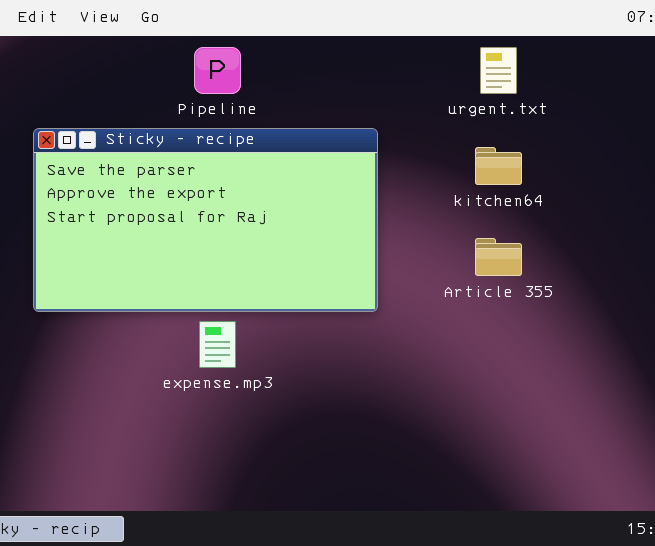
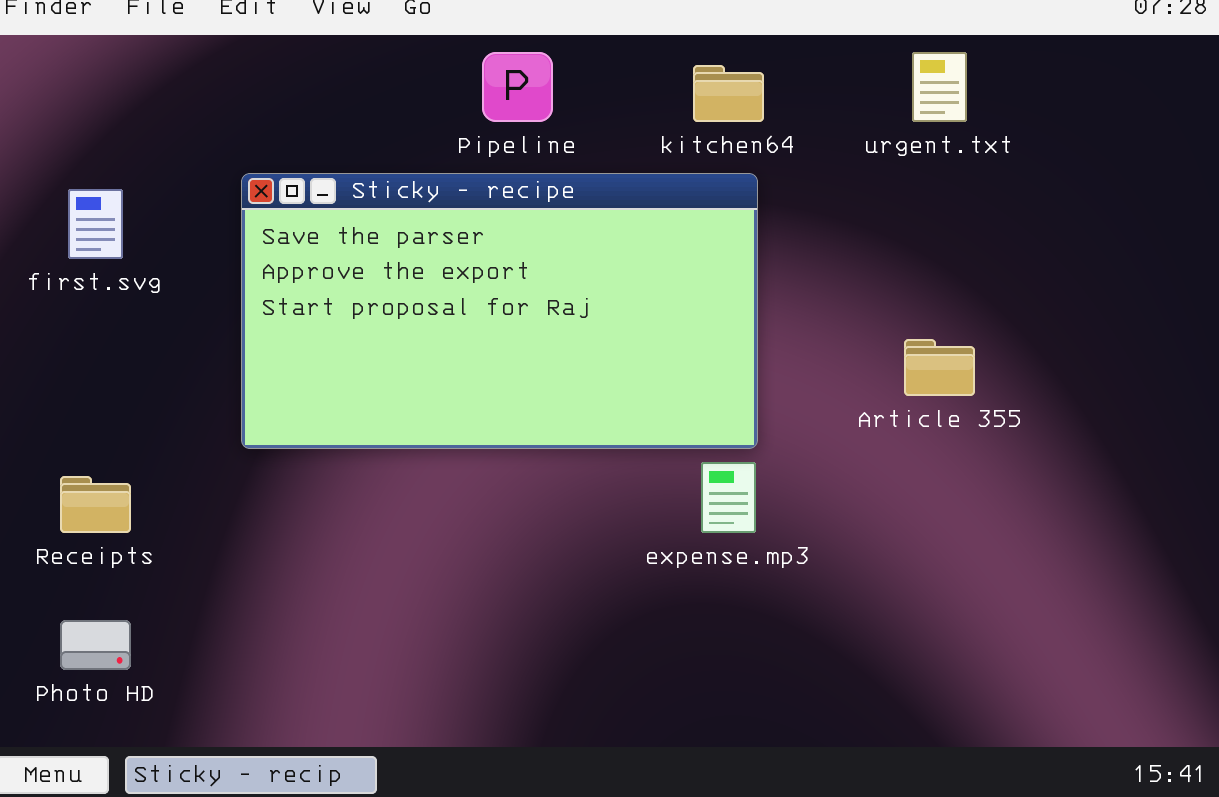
kitchen64: [475,147,522,185] -> [693,65,764,122], moved
expense.mp3: [199,321,236,368] -> [701,462,756,533], moved

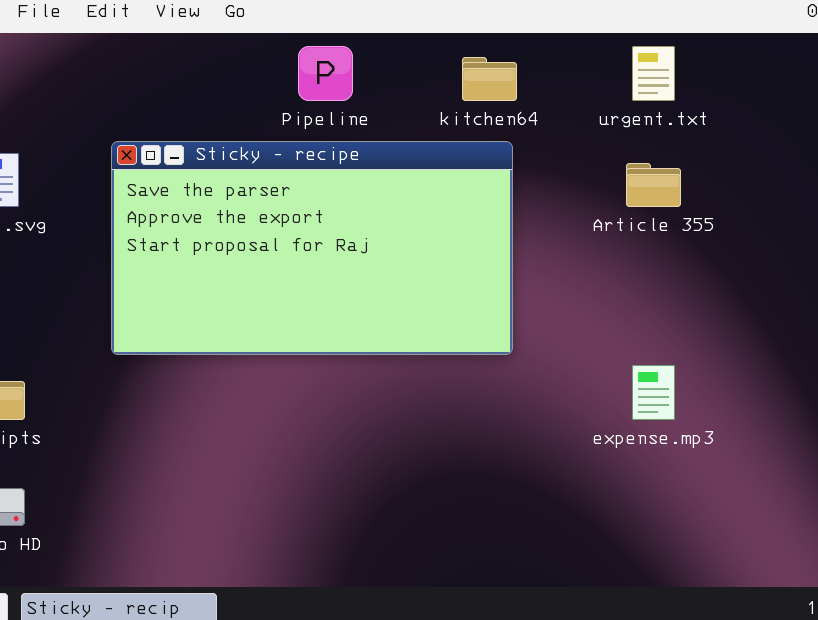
Article 355: [904,339,975,396] -> [626,163,681,207], moved
expense.mp3: [701,462,756,533] -> [632,365,675,420], moved

